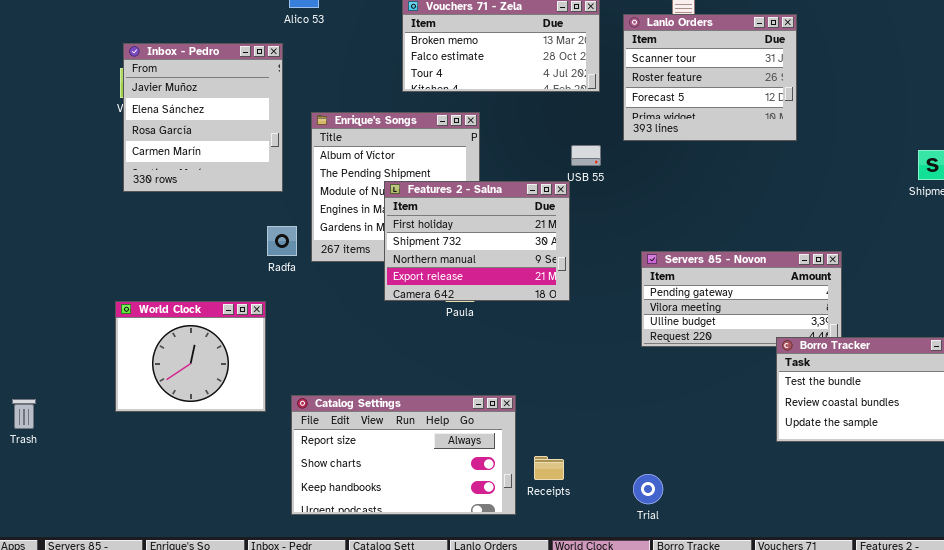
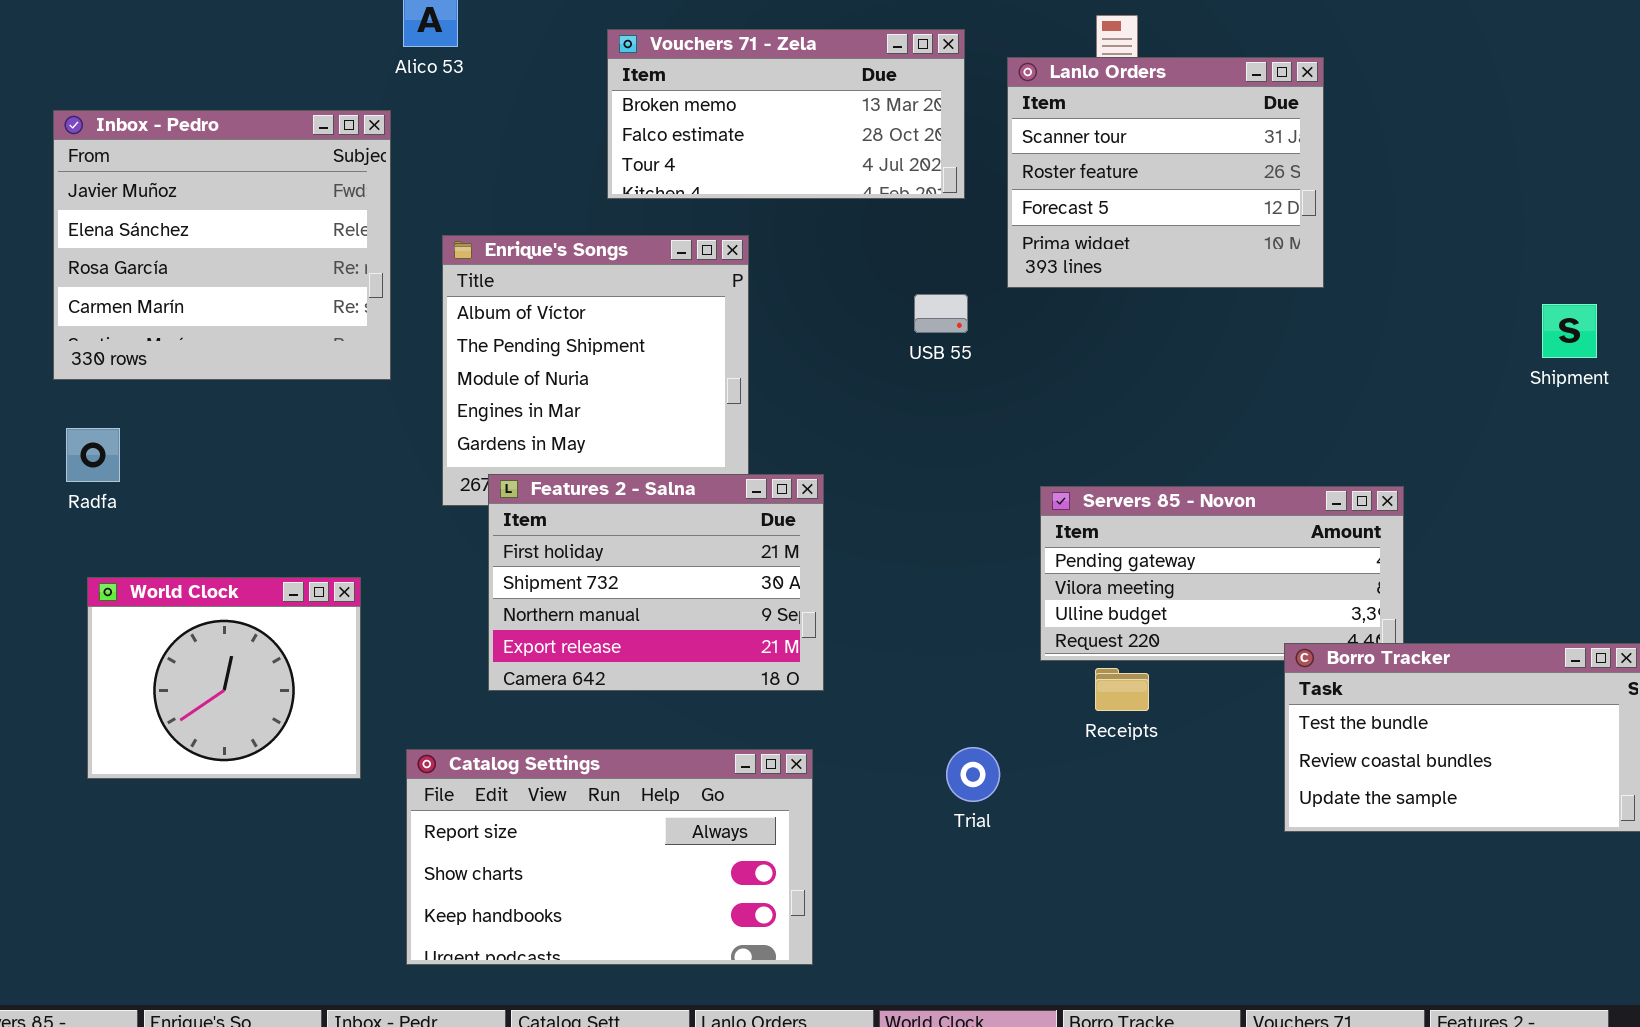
Inbox - Pedro: [123,43,283,192] -> [53,110,391,380], resized
Features 2 - Salna: [384,181,570,301] -> [488,474,824,691], moved
Radfa: [267,226,297,256] -> [66,428,120,482], moved
Receipts: [534,456,564,480] -> [1095,668,1149,711], moved
Trial: [633,474,663,504] -> [946,747,1000,802], moved

